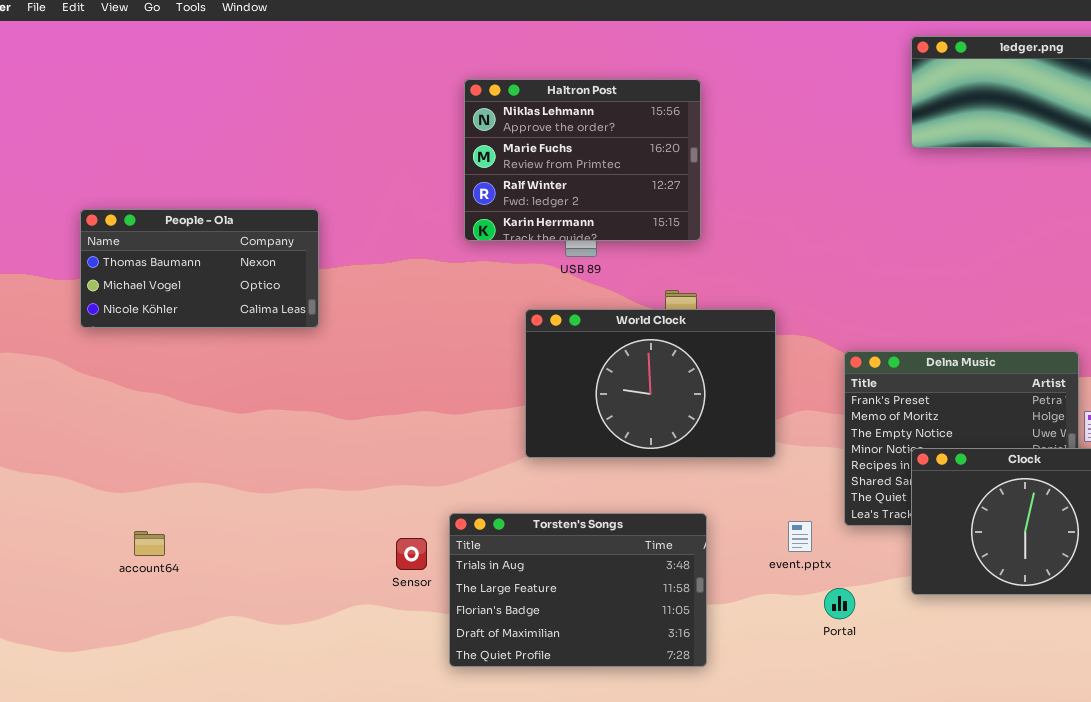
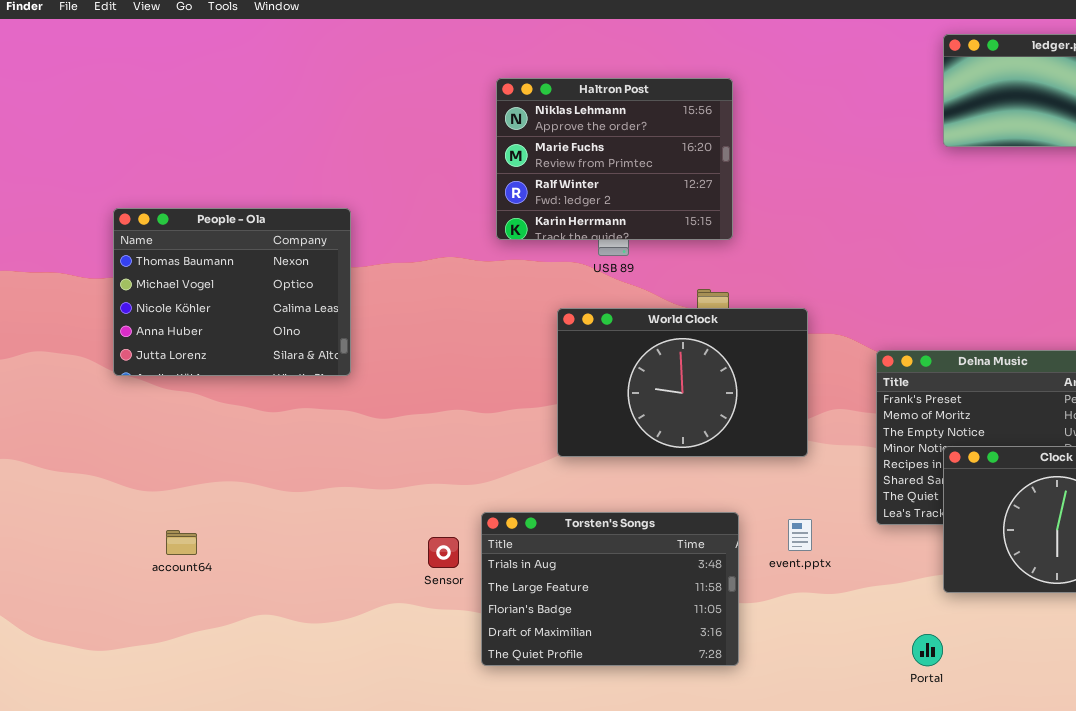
People - Ola: [80,209,319,328] -> [113,208,351,376], resized
event.pptx: [788,521,812,552] -> [788,519,812,551], moved
Portal: [824,588,855,619] -> [912,634,943,666], moved

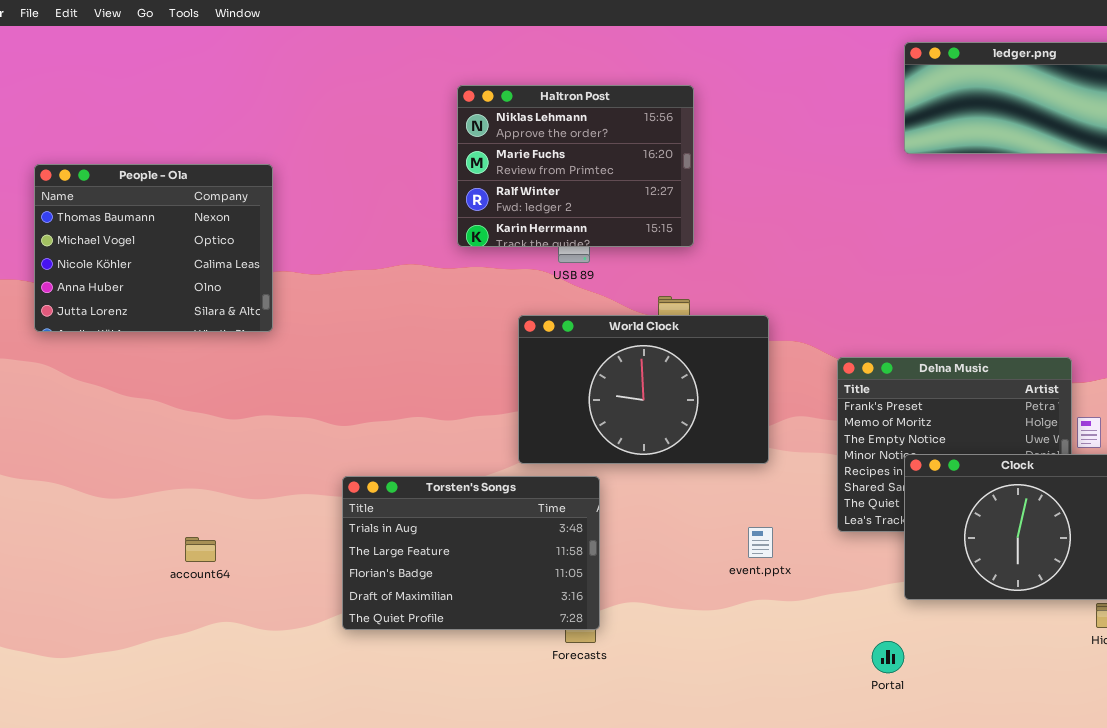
People - Ola: [113,208,351,376] -> [34,164,273,332], moved
Torsten's Songs: [481,512,739,666] -> [342,476,600,630], moved
account64: [166,530,197,555] -> [185,537,216,562], moved

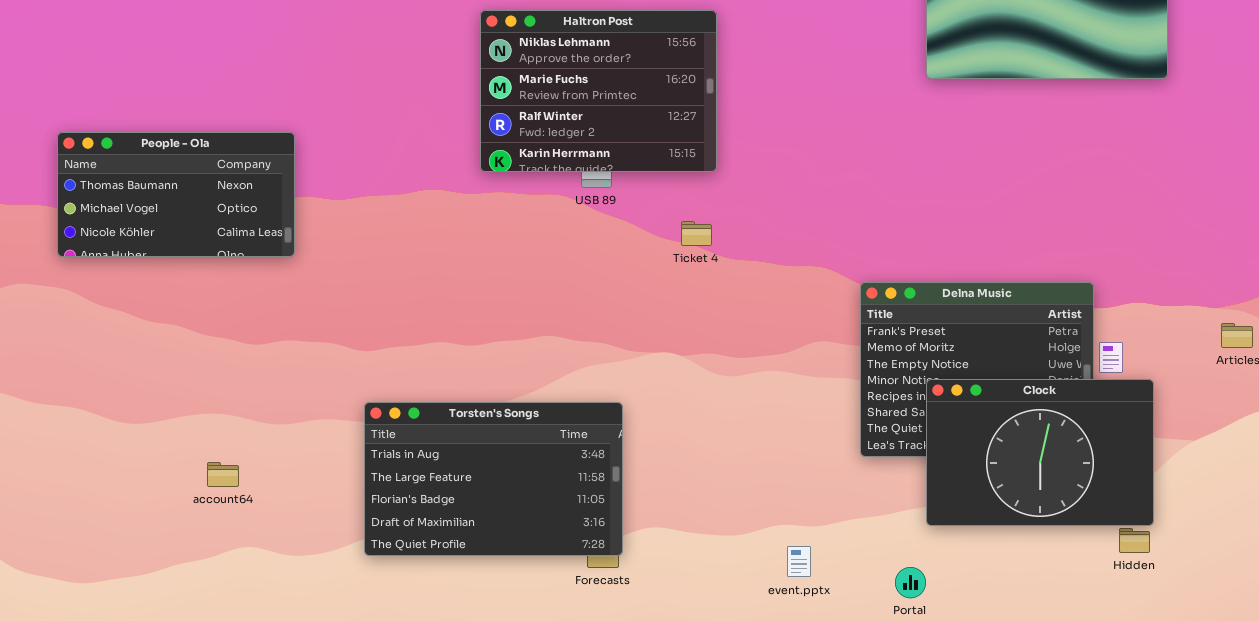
People - Ola: [34,164,273,332] -> [57,132,295,257], resized
World Clock: [518,315,769,464] -> none, closed
event.pptx: [748,527,773,558] -> [787,546,811,577], moved

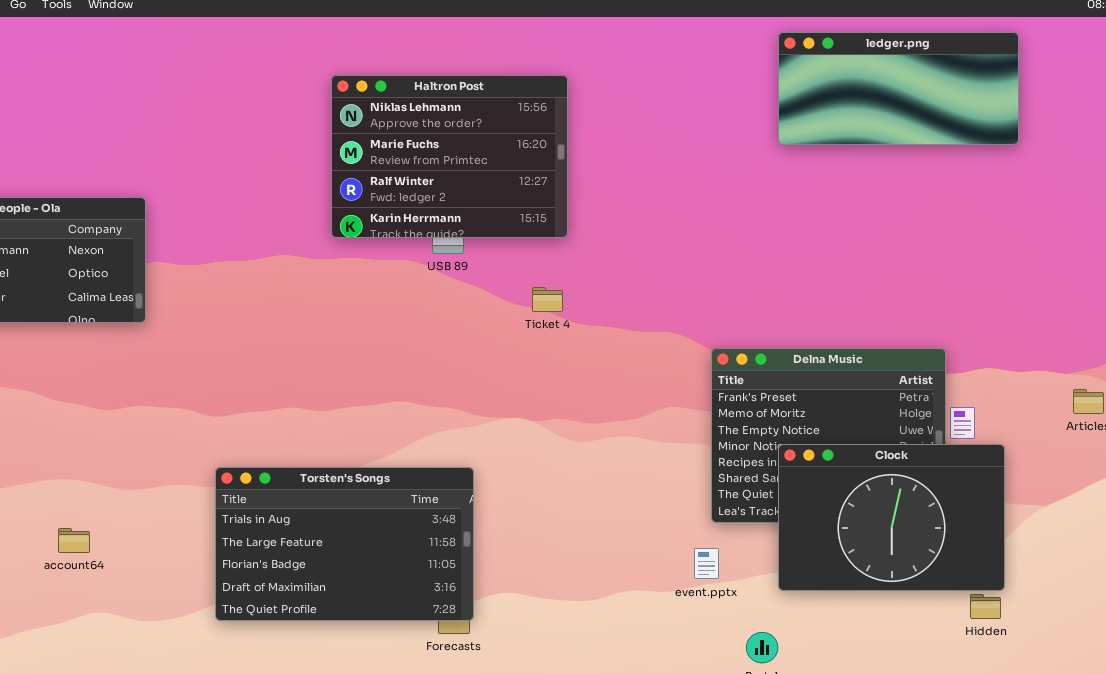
event.pptx: [787,546,811,577] -> [694,548,719,579], moved

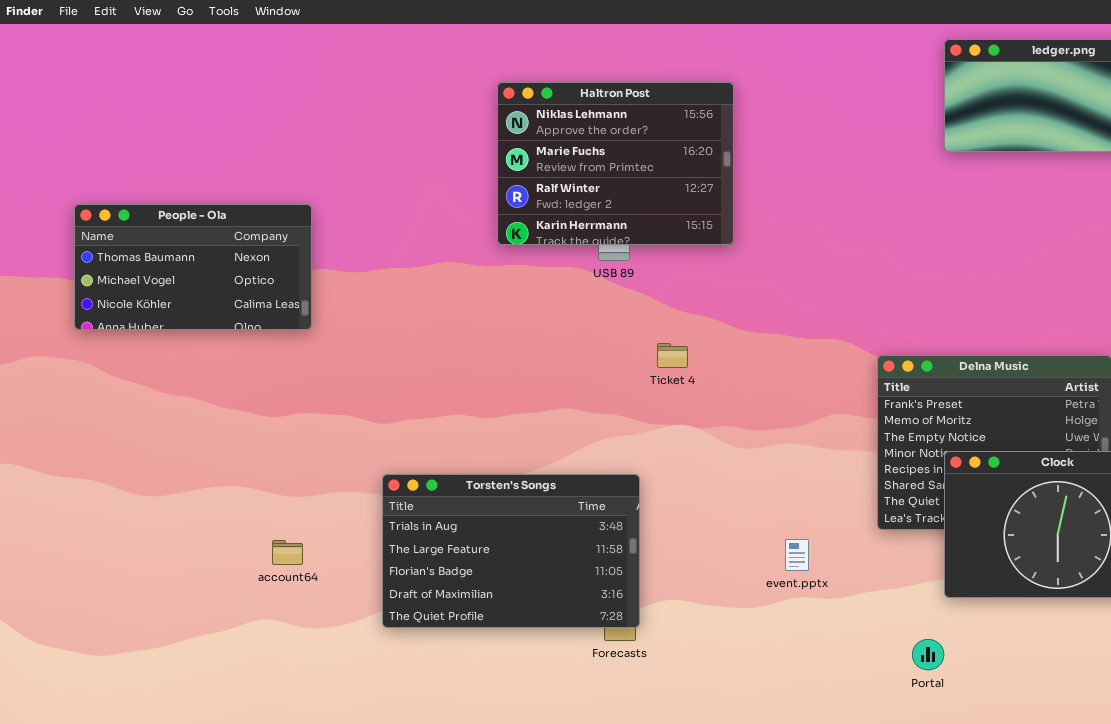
Ticket 4: [532,287,563,312] -> [657,343,688,368], moved
account64: [58,528,90,553] -> [272,540,303,565], moved
event.pptx: [694,548,719,579] -> [785,539,809,571], moved

